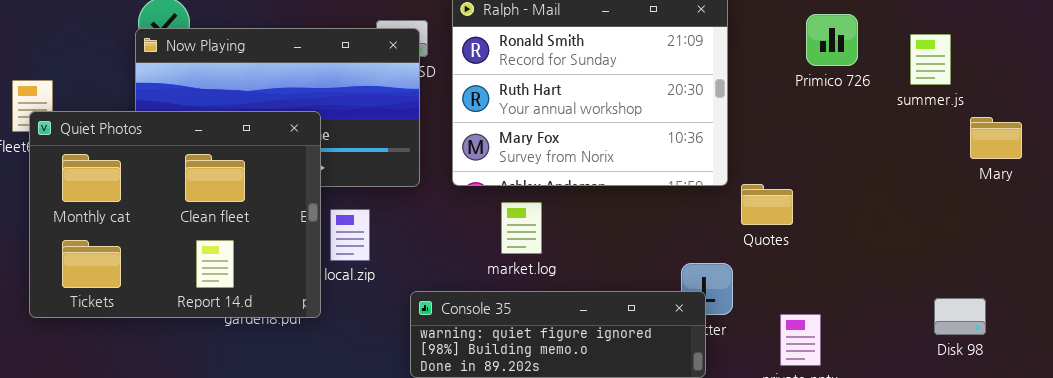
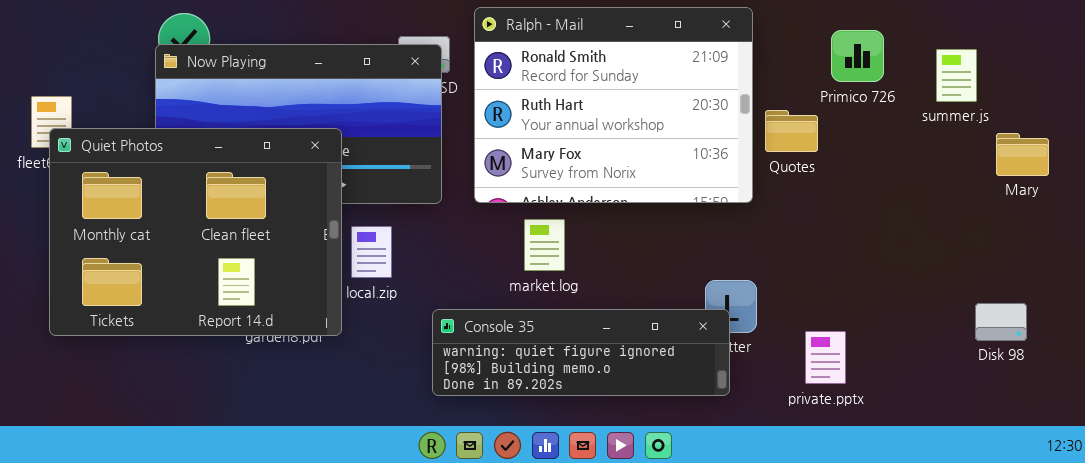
Quotes: [741,184,793,225] -> [765,110,818,152], moved
Disk 98: [934,298,986,335] -> [975,303,1027,341], moved

